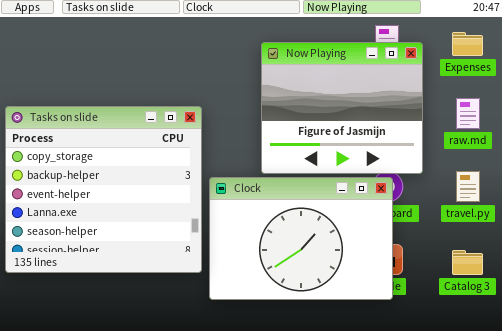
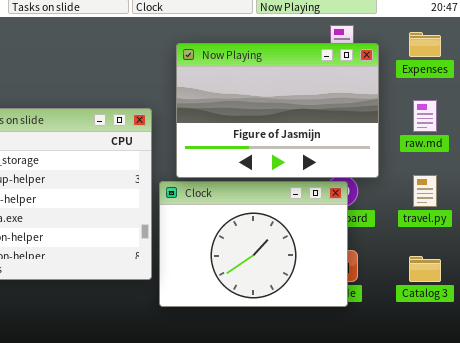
Now Playing: [261,42,423,174] -> [176,43,379,178], resized

